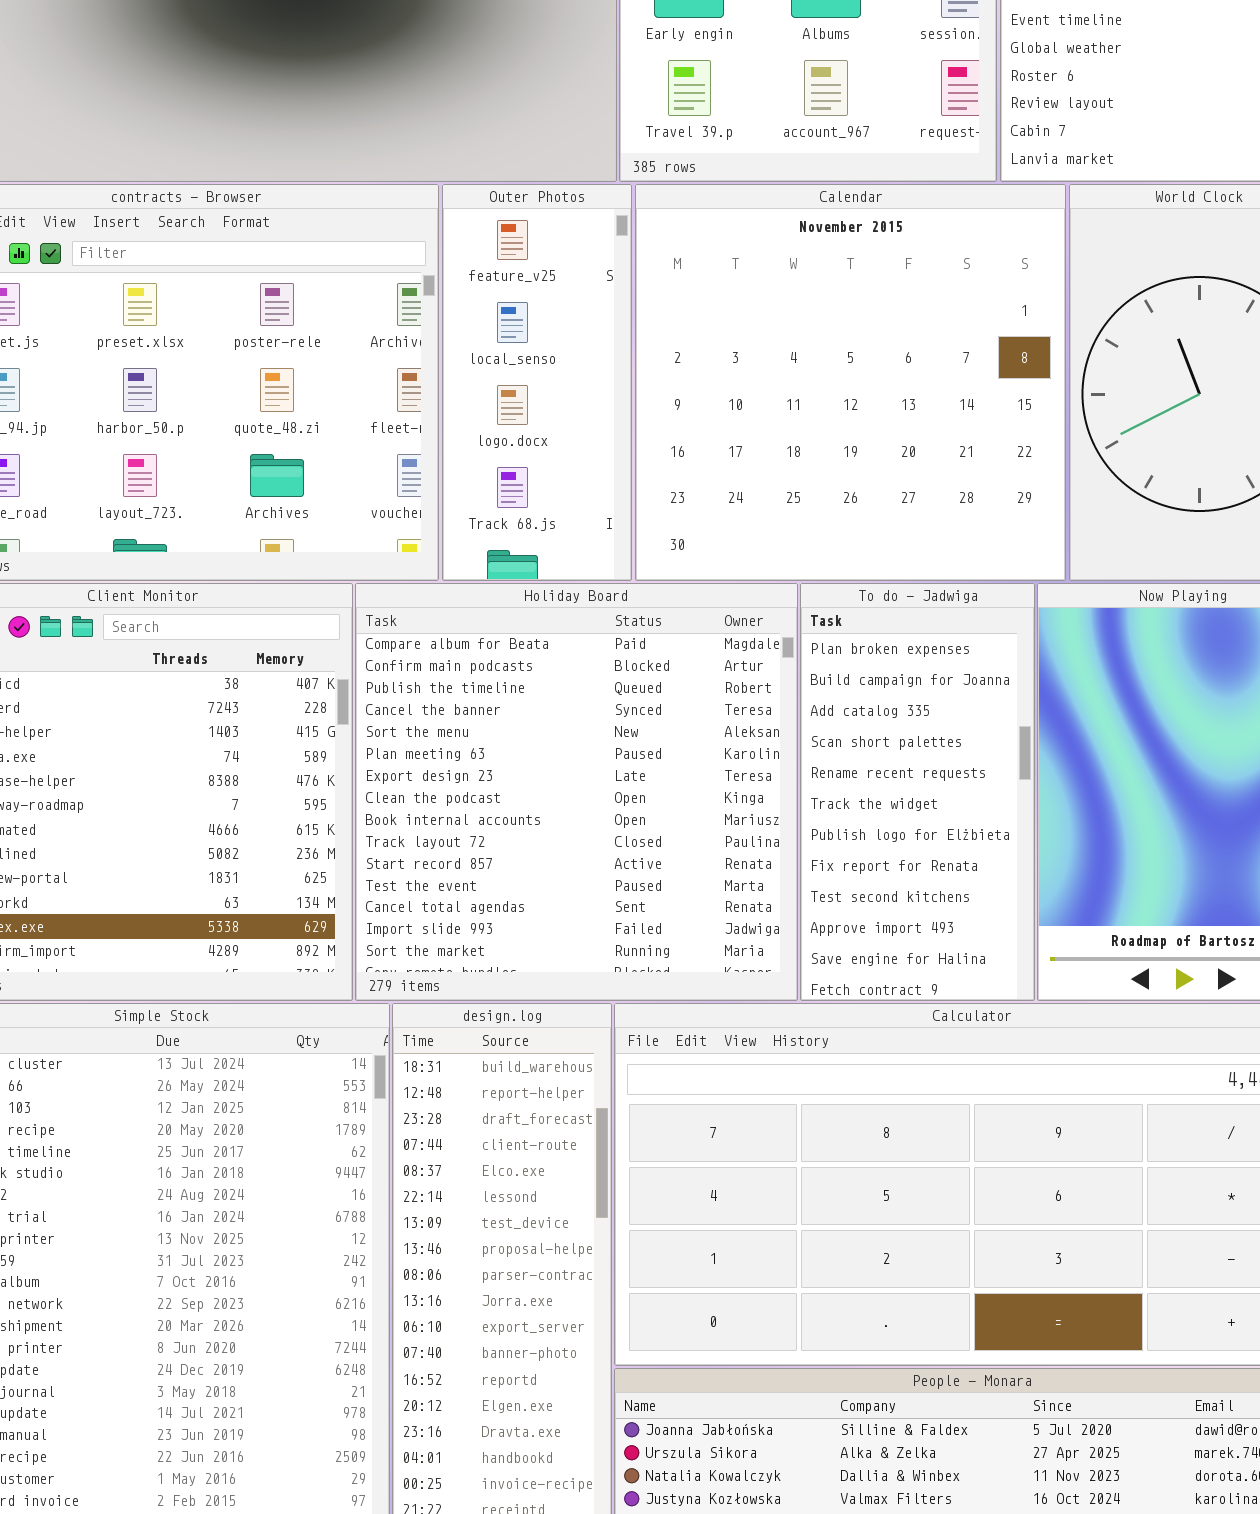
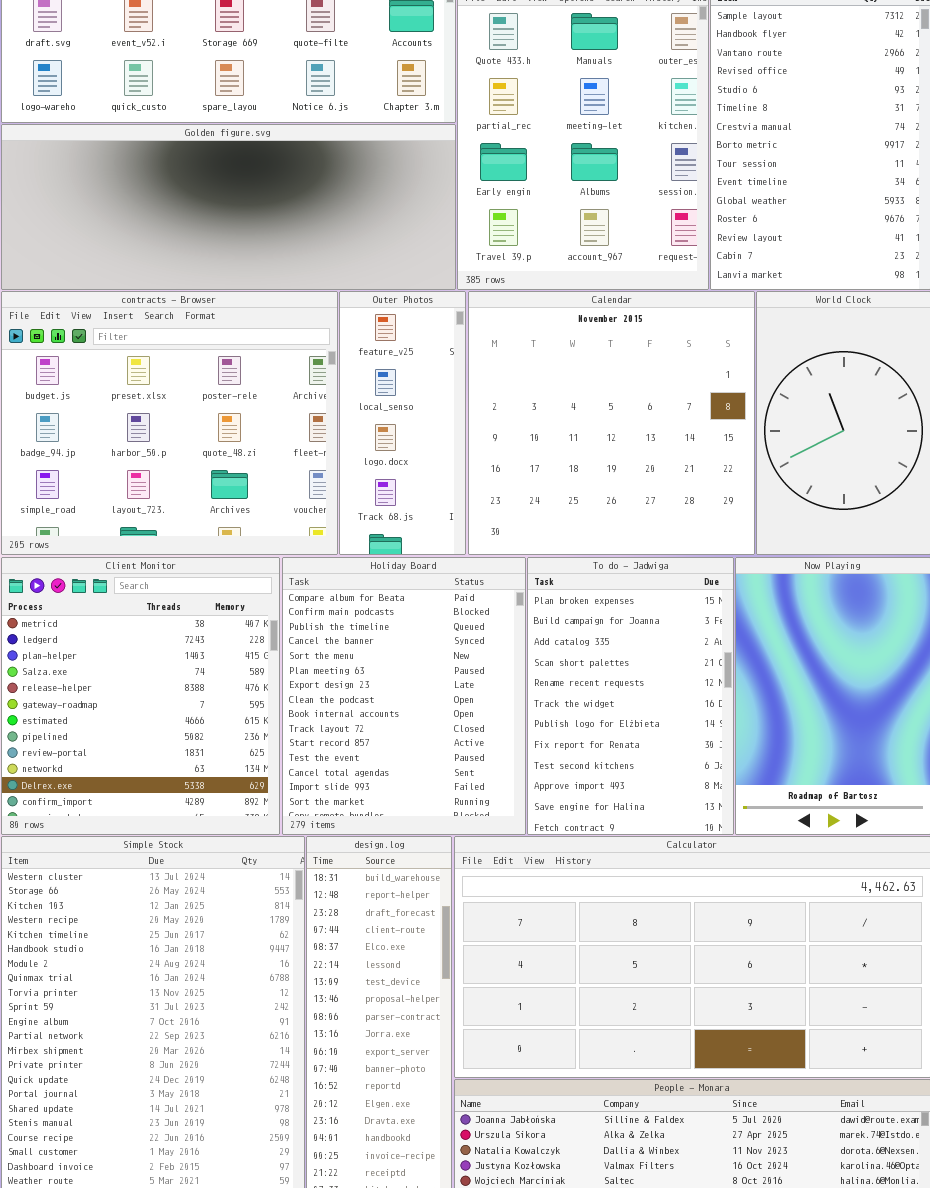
Holiday Board: [355,583,798,1001] -> [282,557,526,835], resized
To do - Jadwiga: [800,583,1035,1001] -> [527,557,734,835], resized

